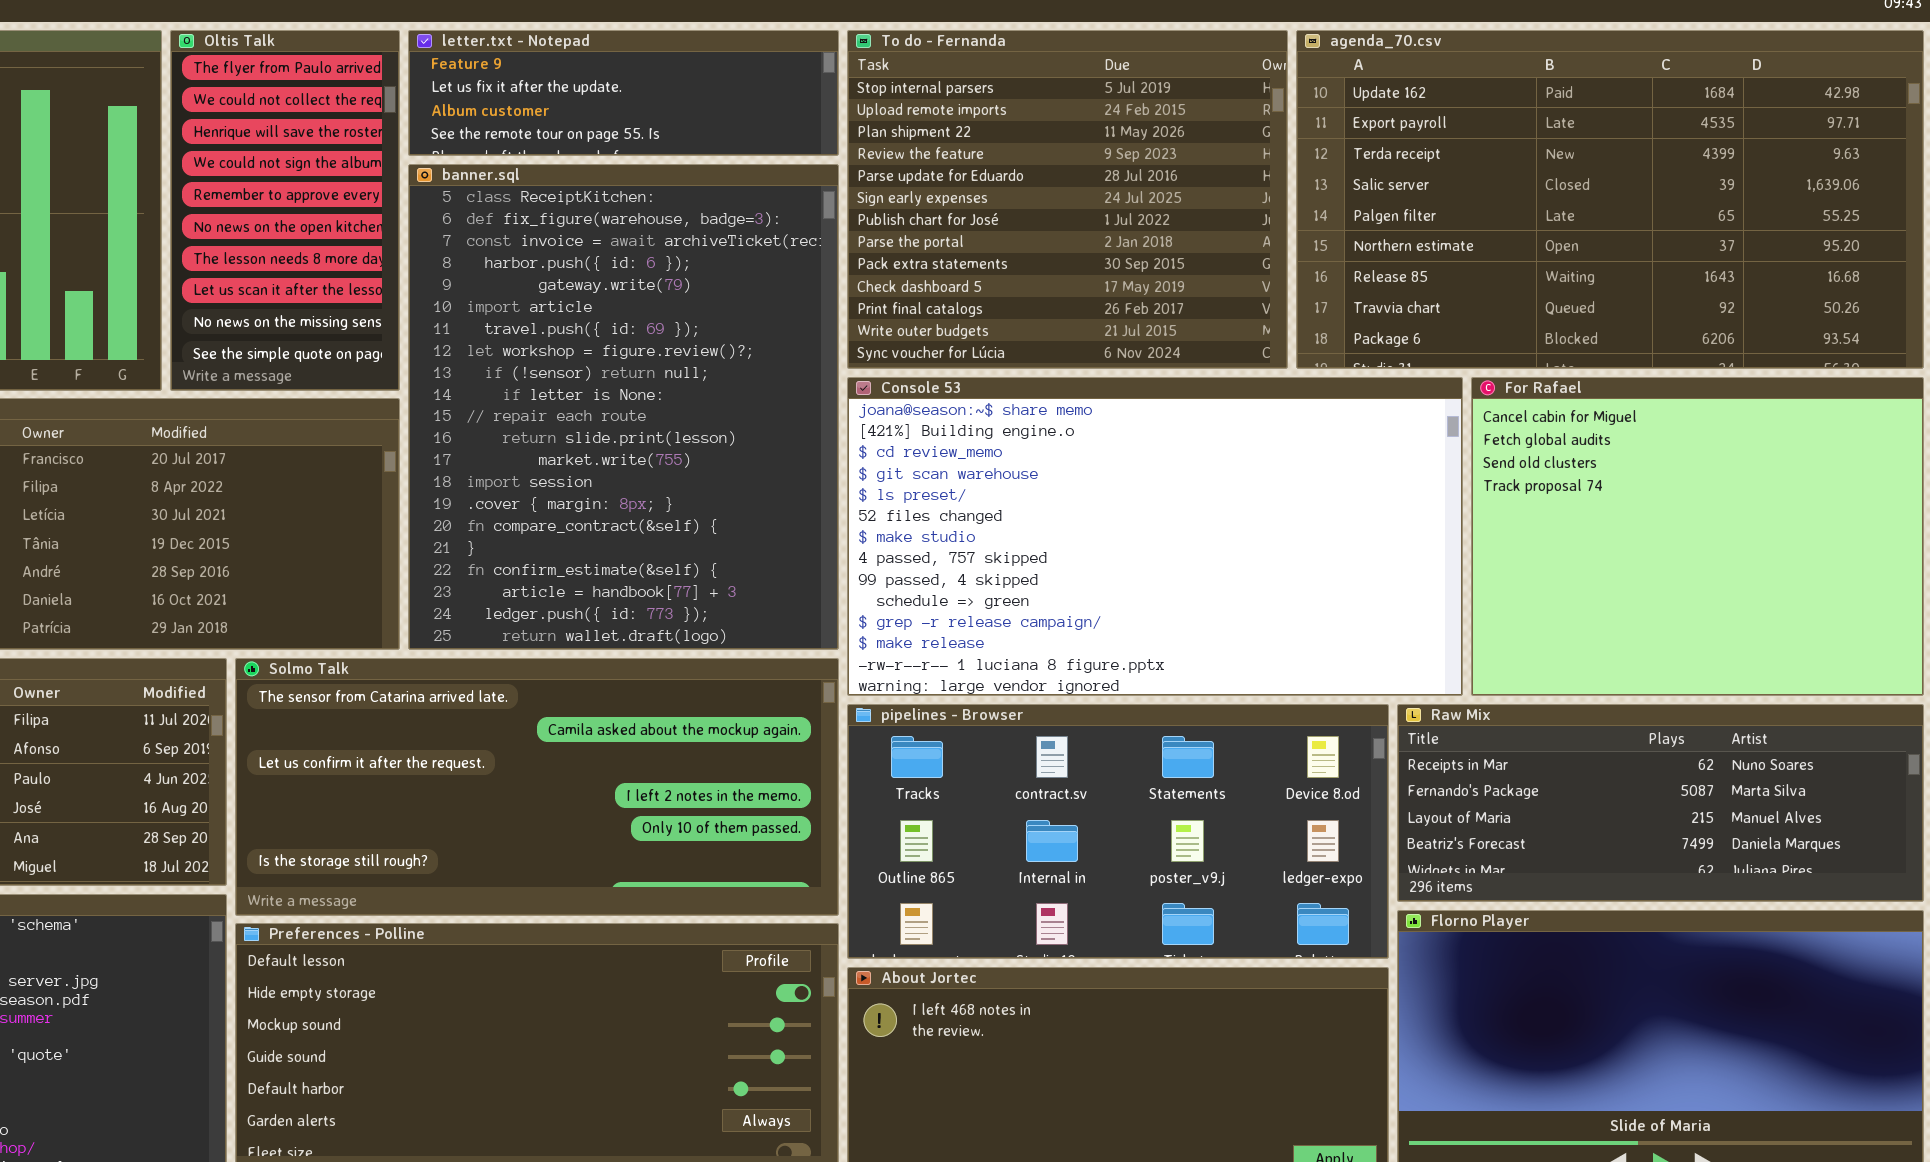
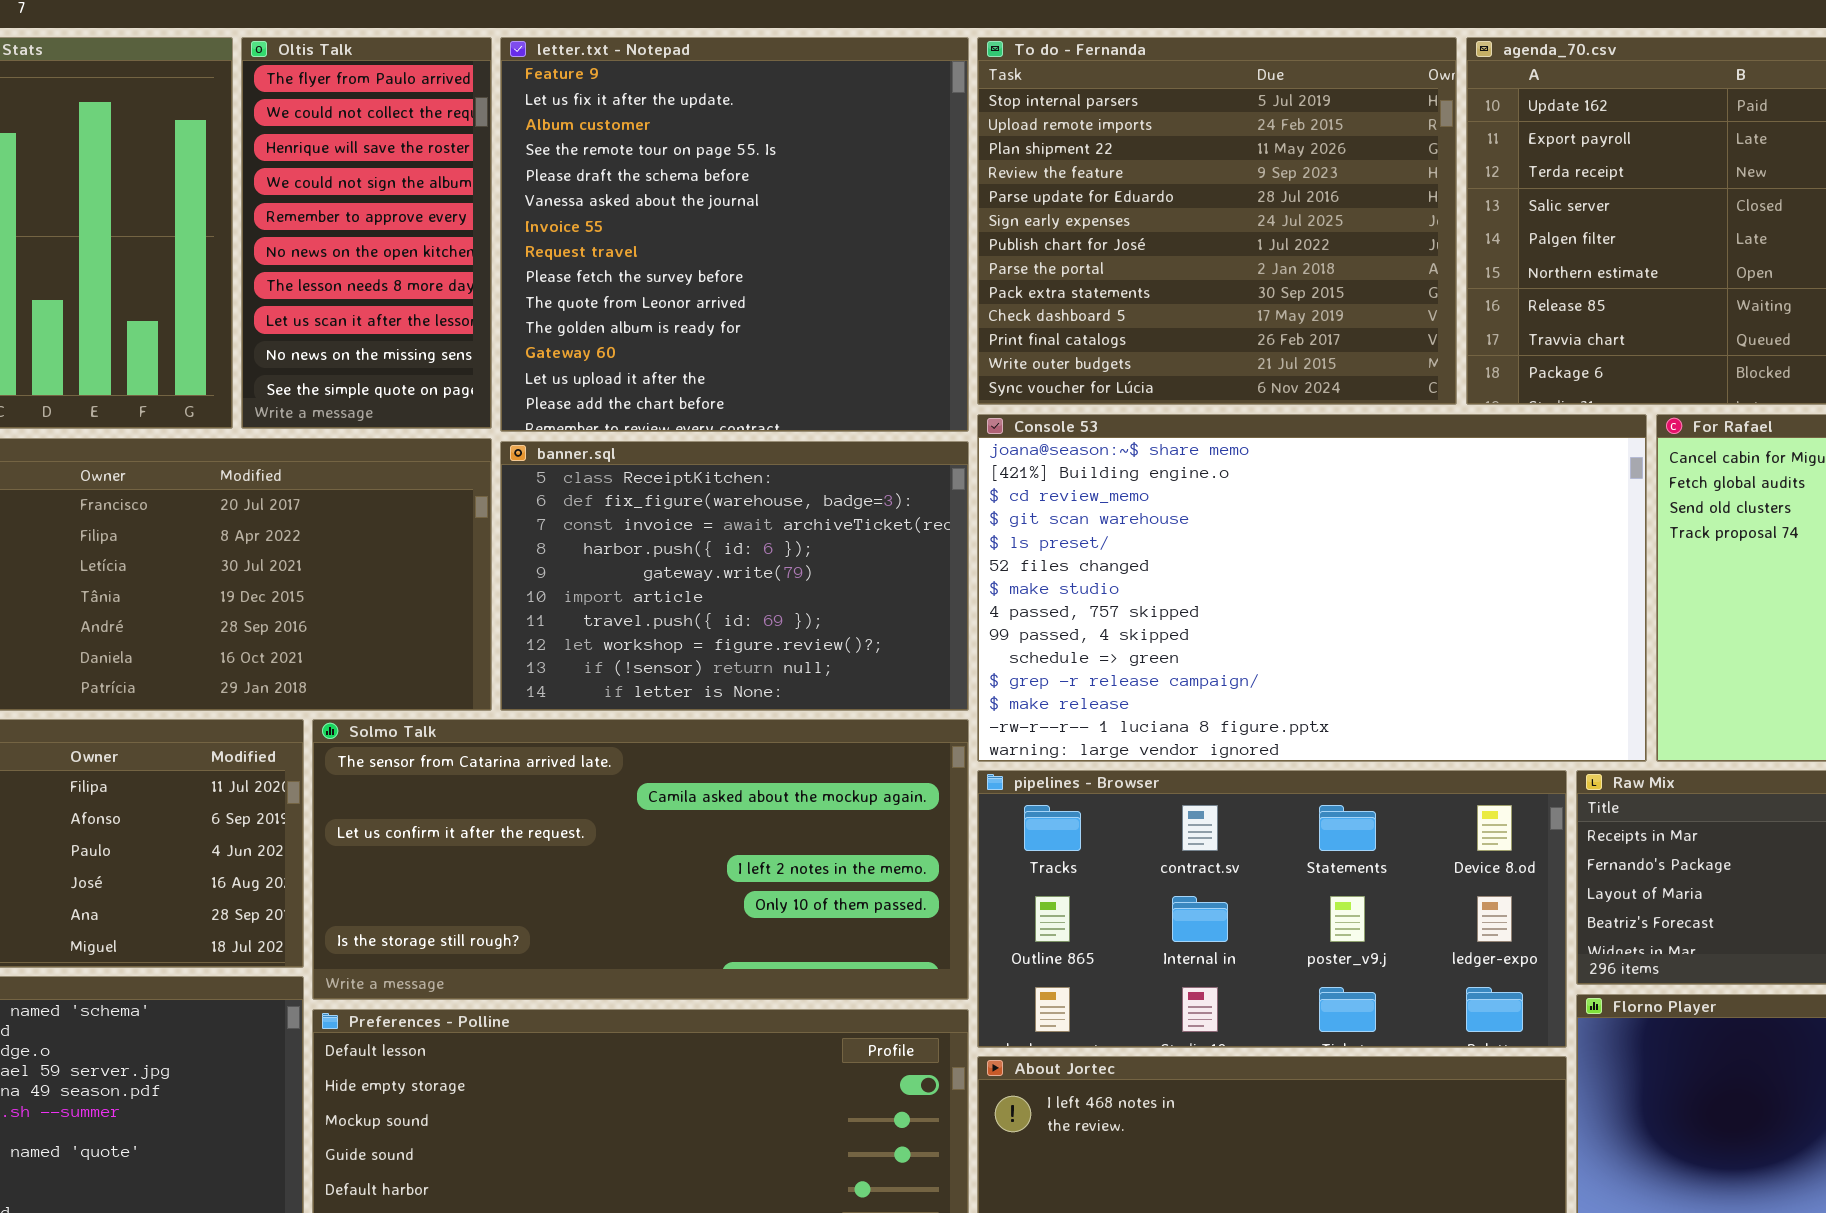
letter.txt - Notepad: [408,30,839,156] -> [500,37,969,432], resized
banner.sql: [408,164,839,650] -> [500,441,969,711], resized

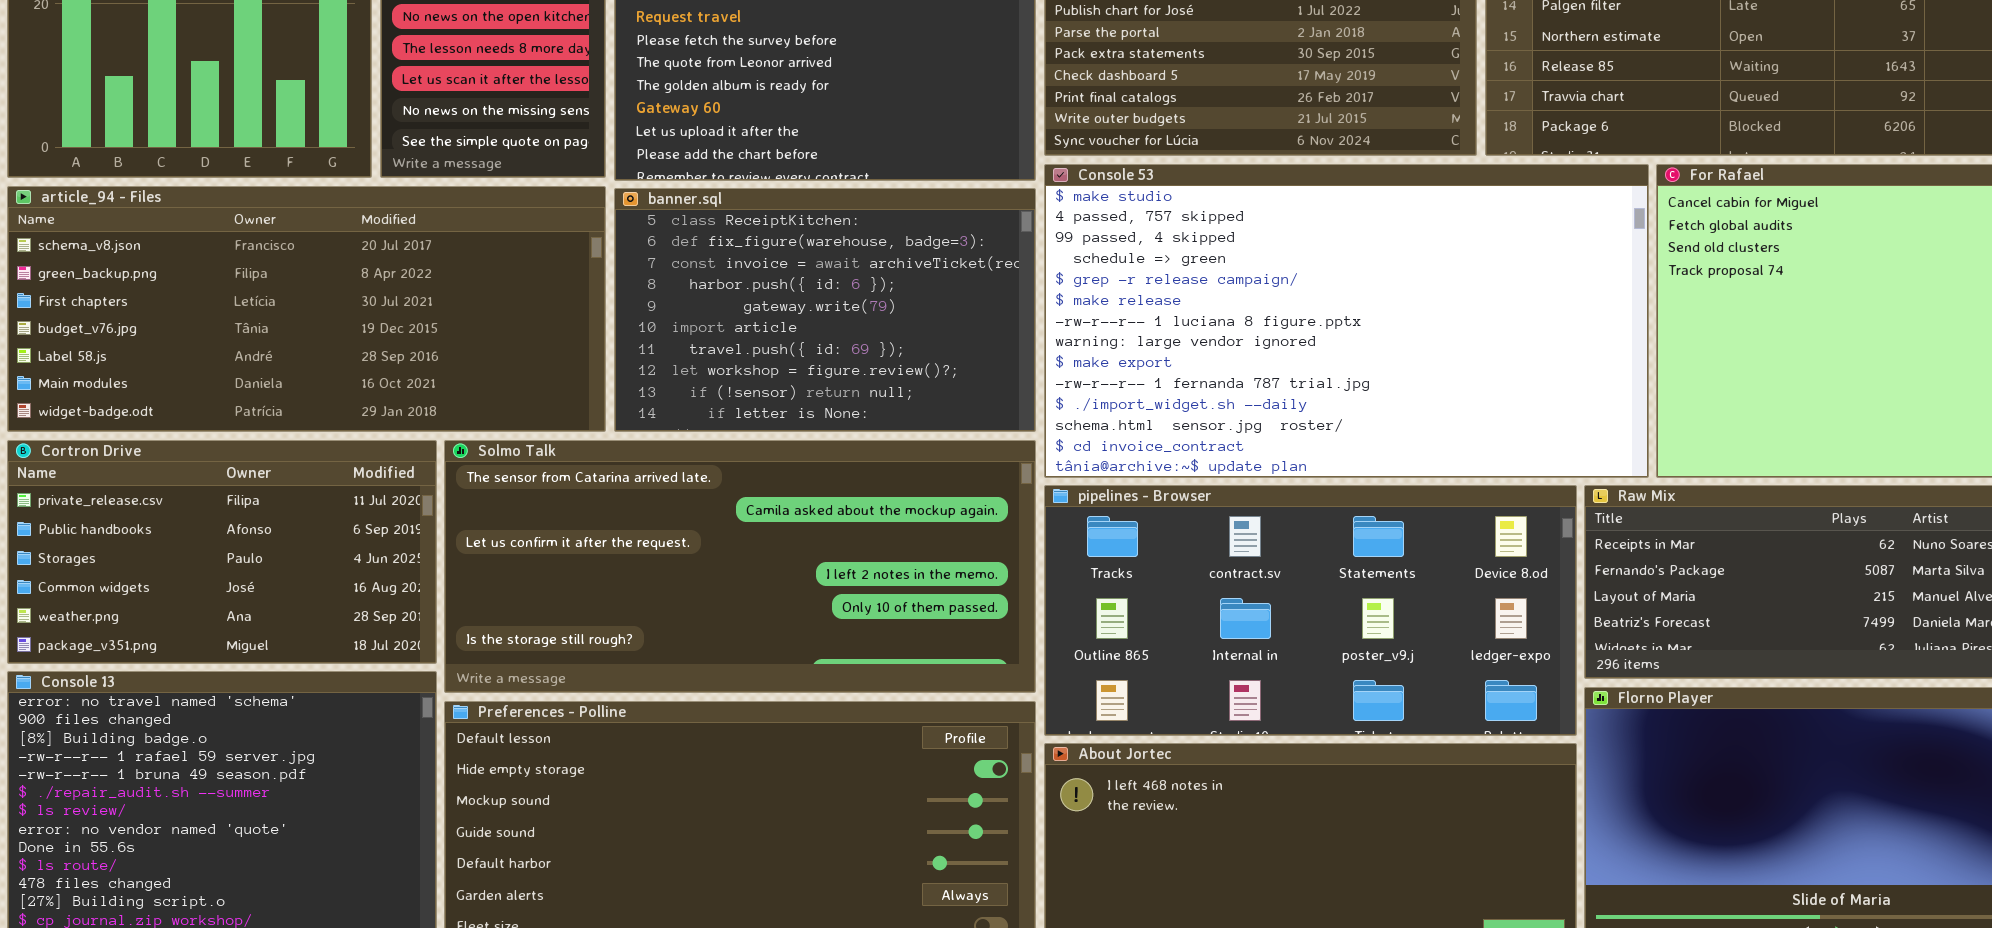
Console 53: [977,414,1647,762] -> [1044,164,1649,478], scrolled down 6 rows

